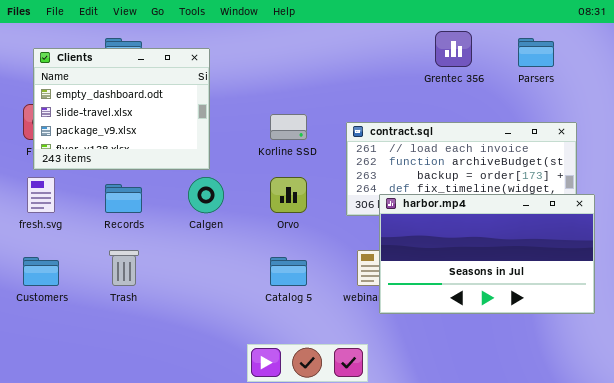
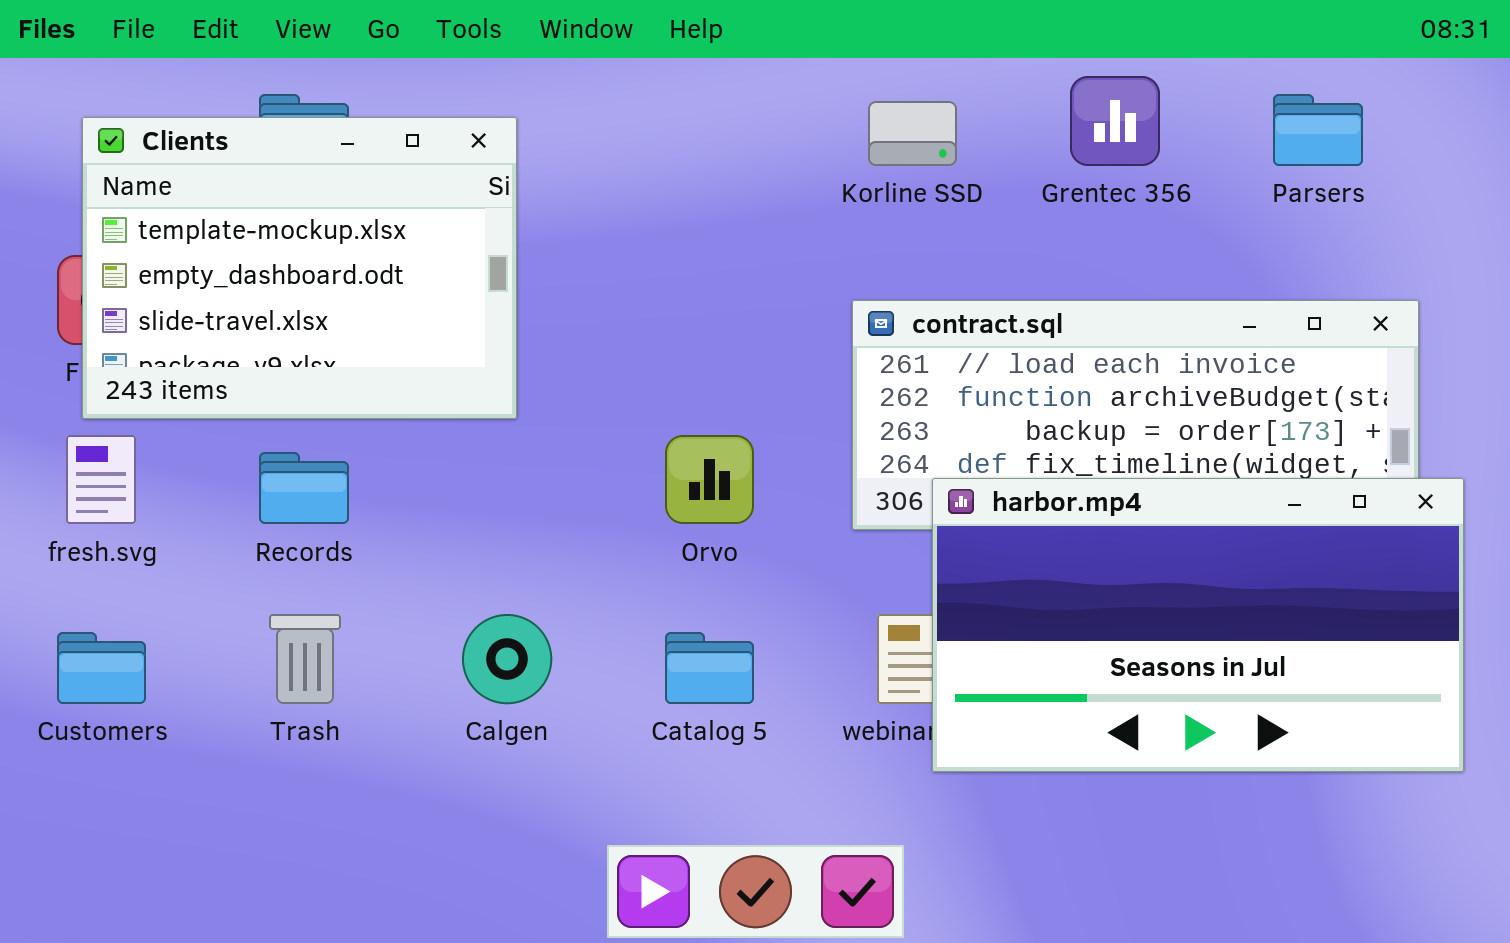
Clients: [33,48,210,170] -> [82,117,517,419], scrolled up 1 row
Korline SSD: [270,114,307,140] -> [868,101,957,166], moved
Calgen: [188,177,224,213] -> [462,614,552,704], moved

